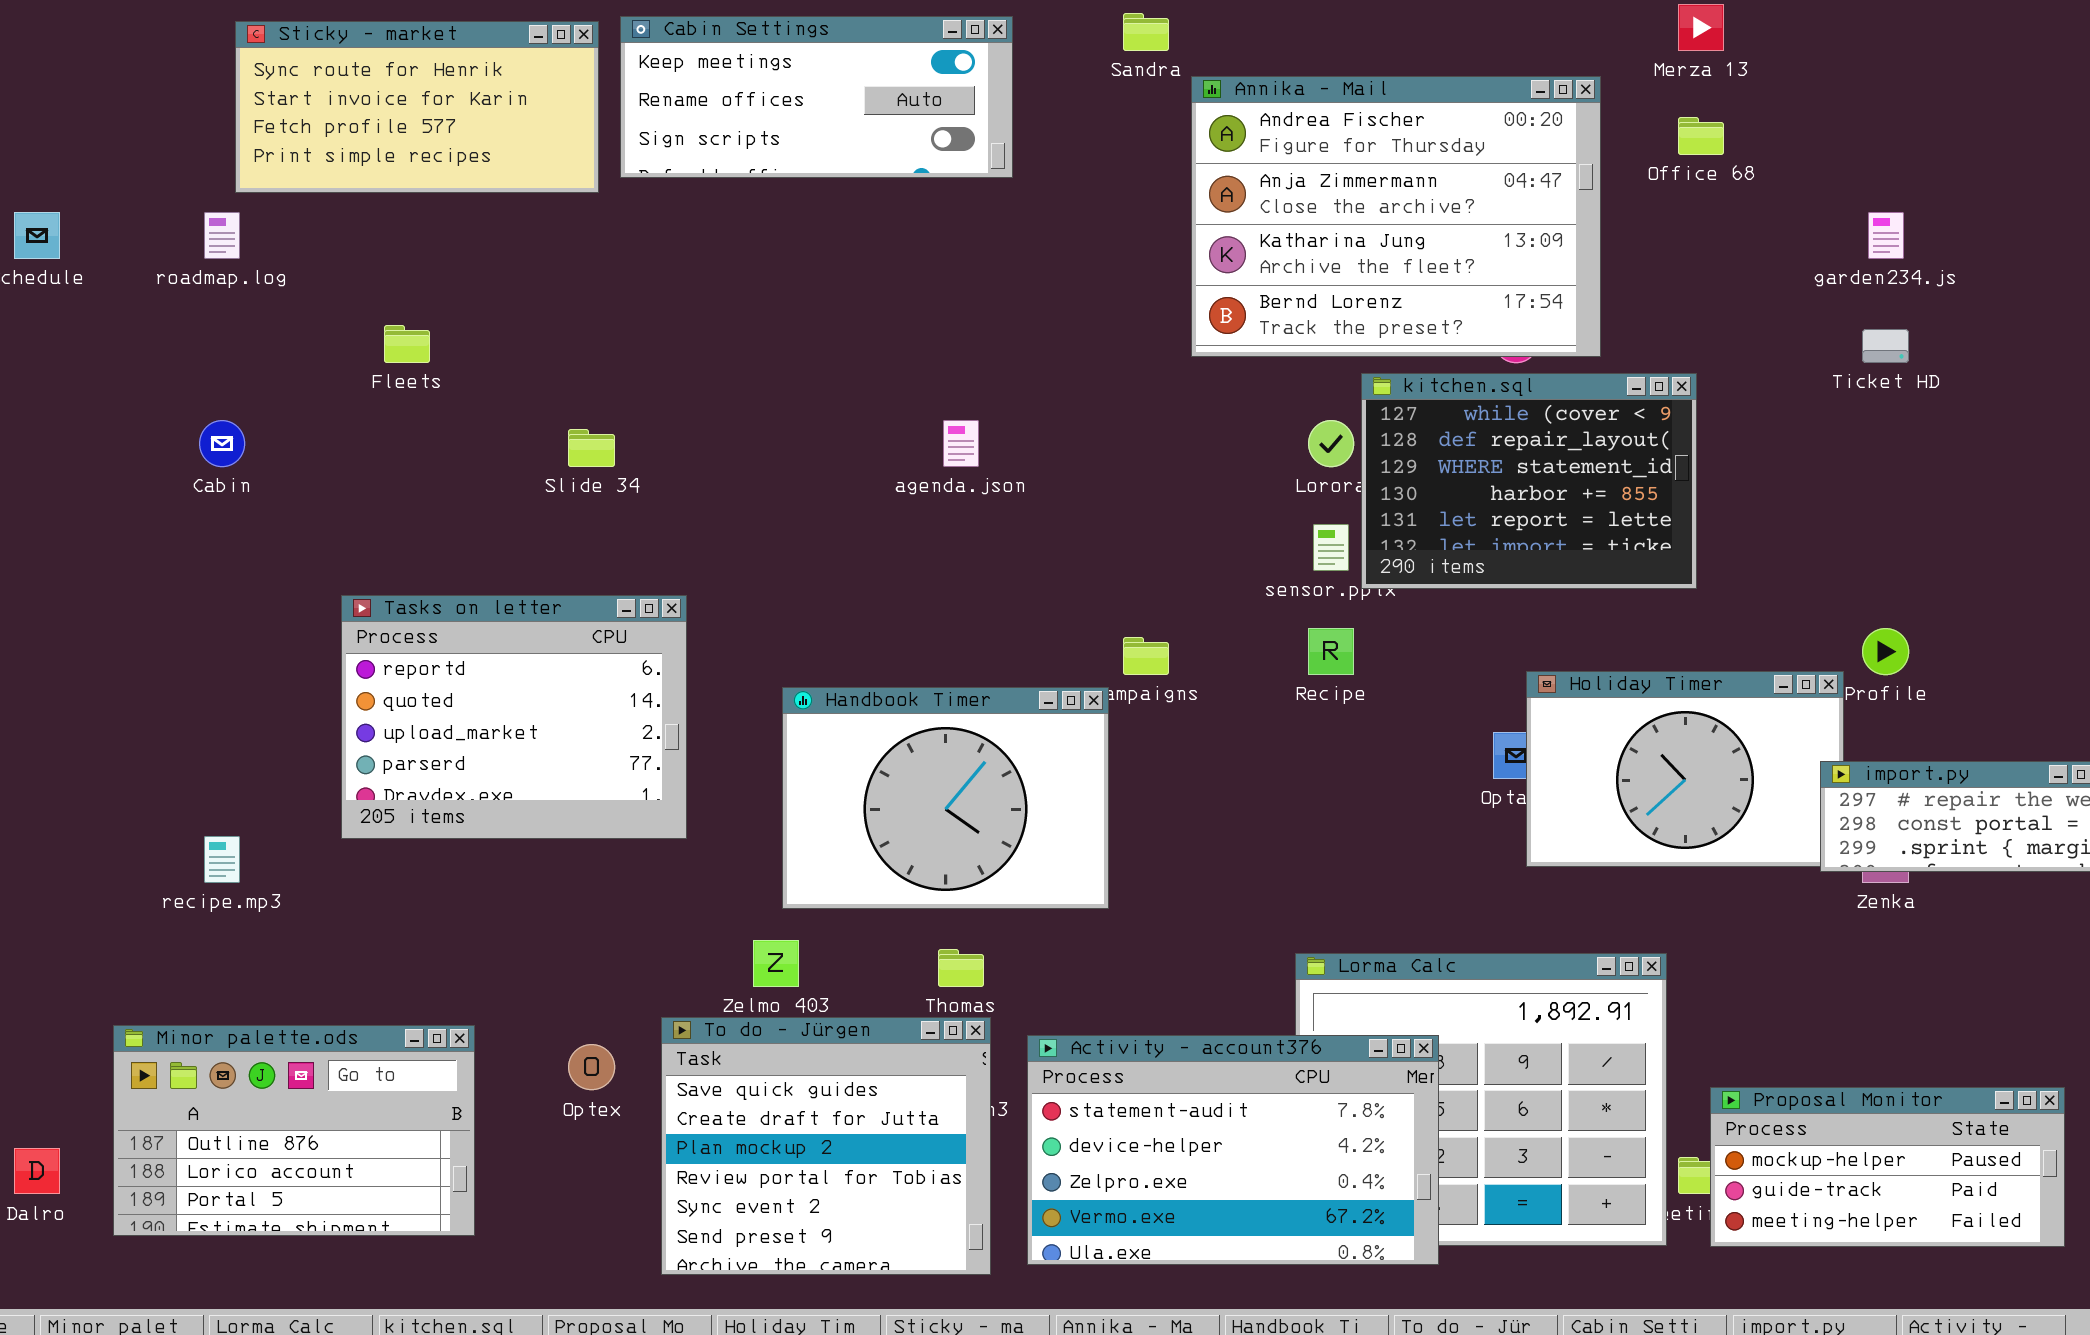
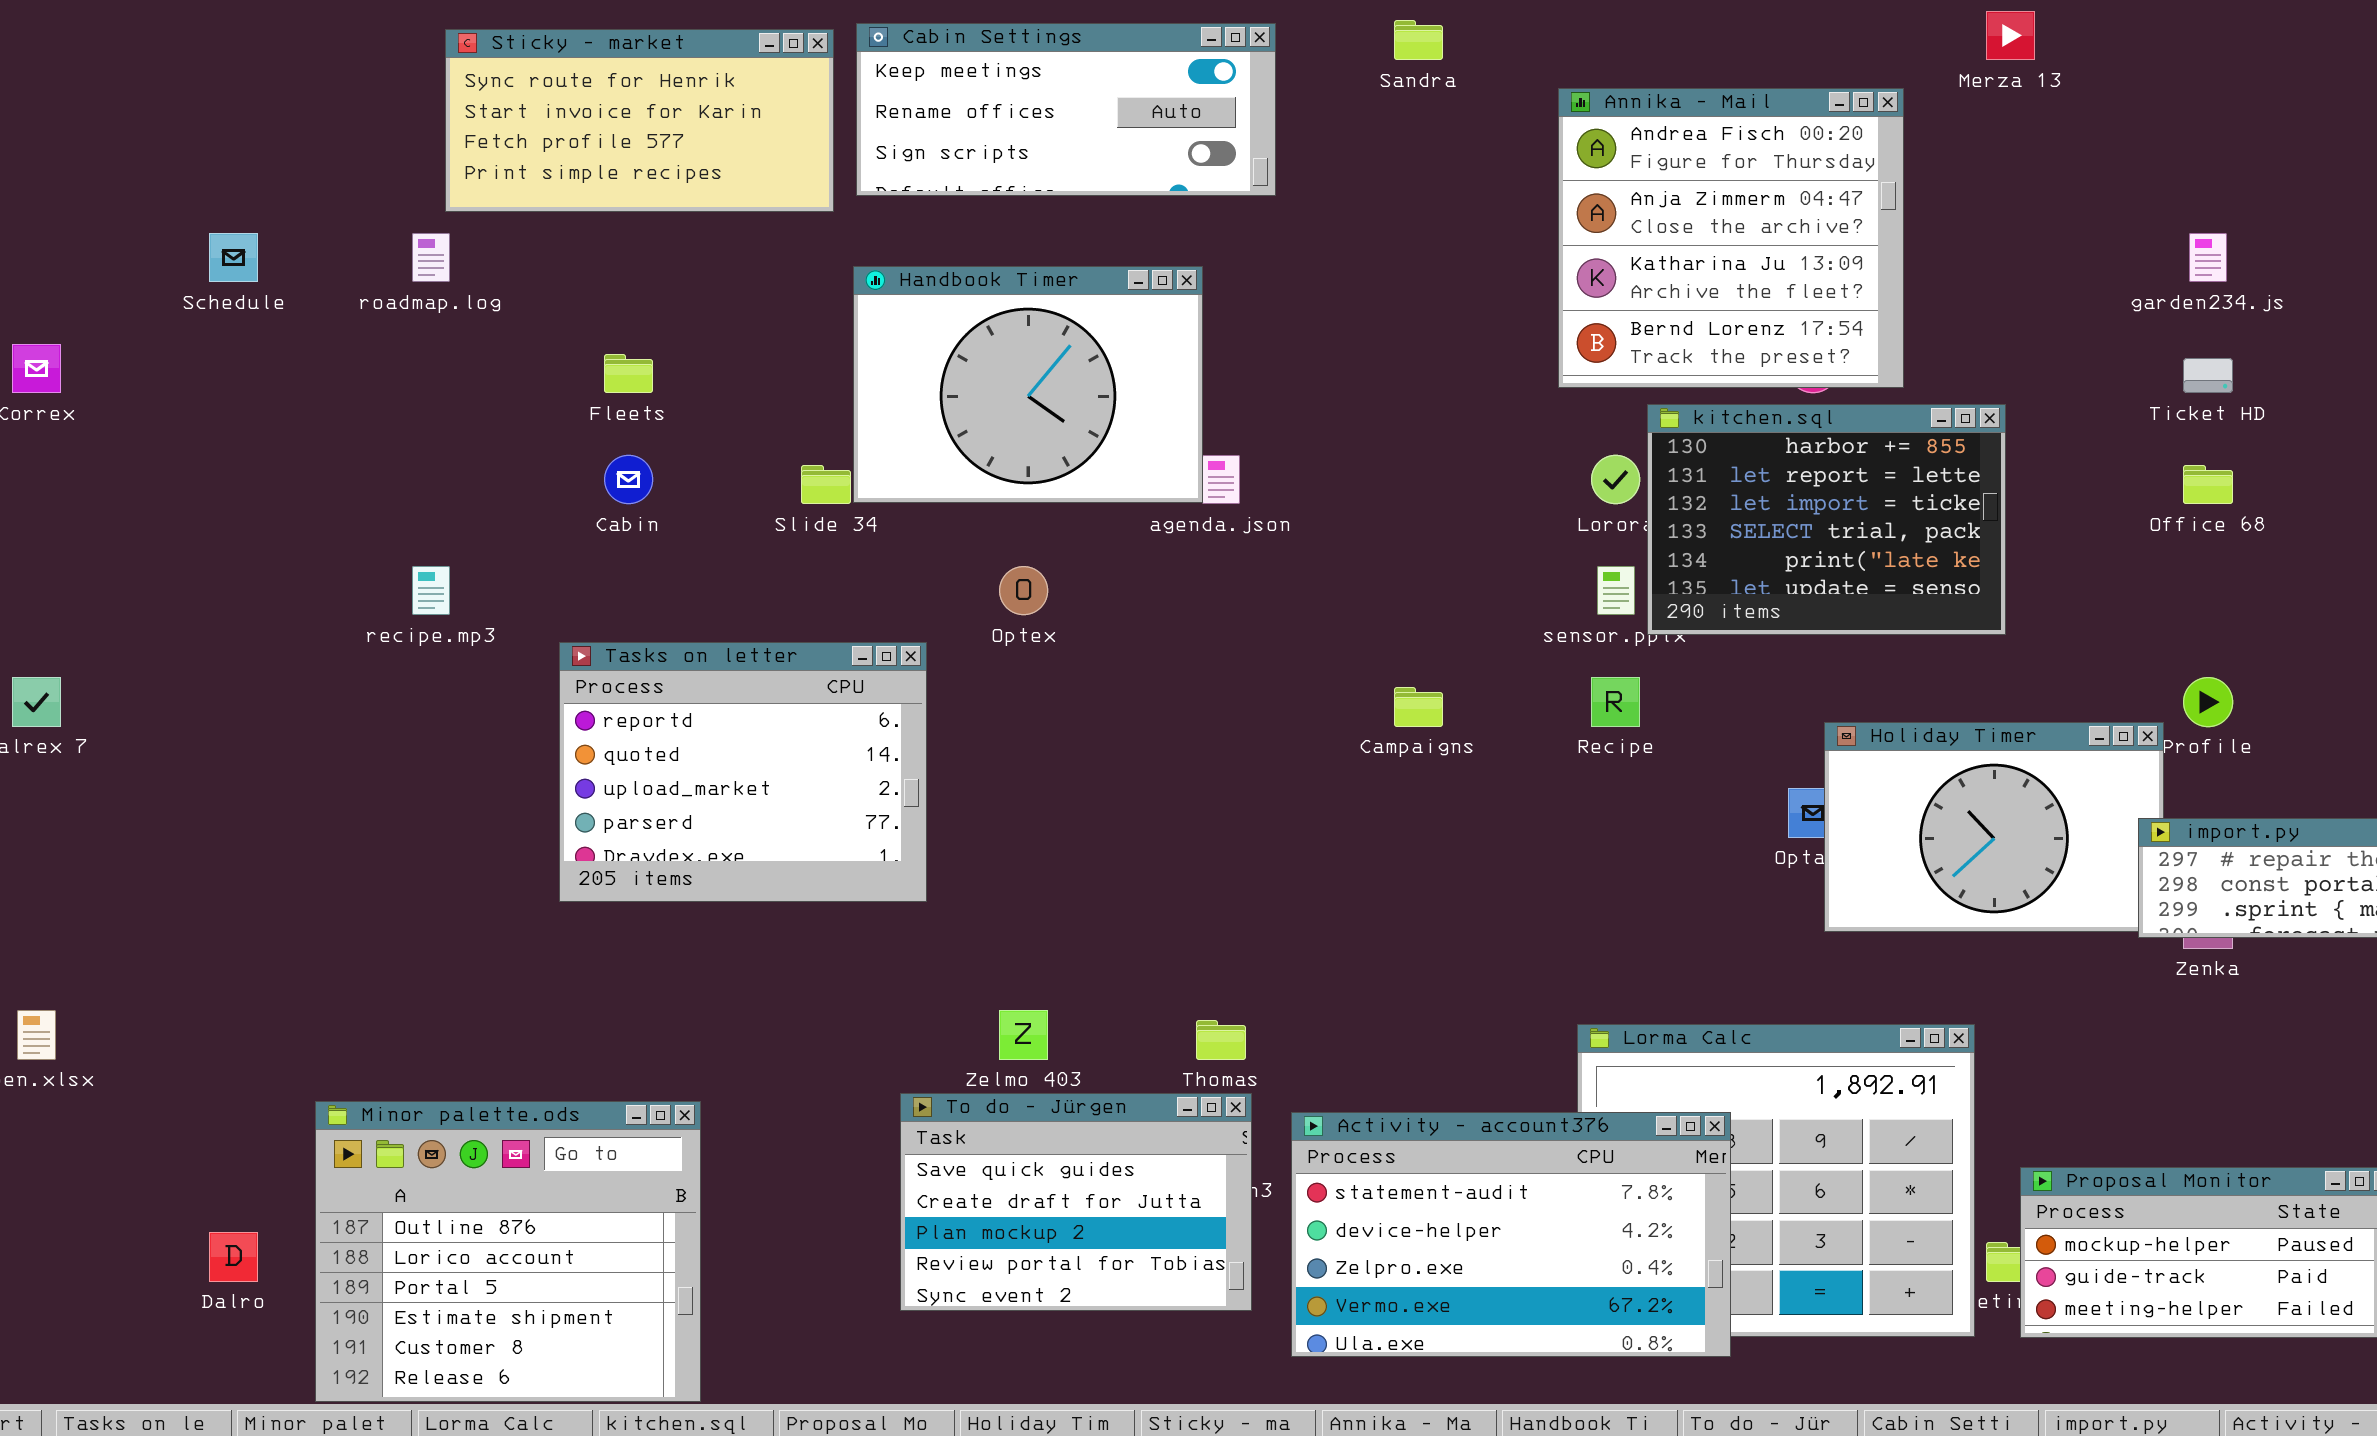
Annika - Mail: [1191,76,1601,357] -> [1558,88,1904,388], resized
Office 68: [1678,117,1724,155] -> [2183,465,2233,504], moved
kitchen.sql: [1361,373,1697,589] -> [1647,404,2006,635], scrolled down 3 rows
Cabin: [199,420,245,467] -> [604,455,653,504], moved
Handbook Timer: [782,687,1109,909] -> [853,266,1203,503], moved
recipe.mp3: [204,836,240,883] -> [412,566,450,615], moved
To do - Jürgen: [661,1017,991,1275] -> [900,1093,1252,1311], resized
Minor palette.ods: [113,1025,475,1236] -> [315,1101,701,1402], resized
Optex: [568,1044,615,1090] -> [999,566,1048,615], moved

